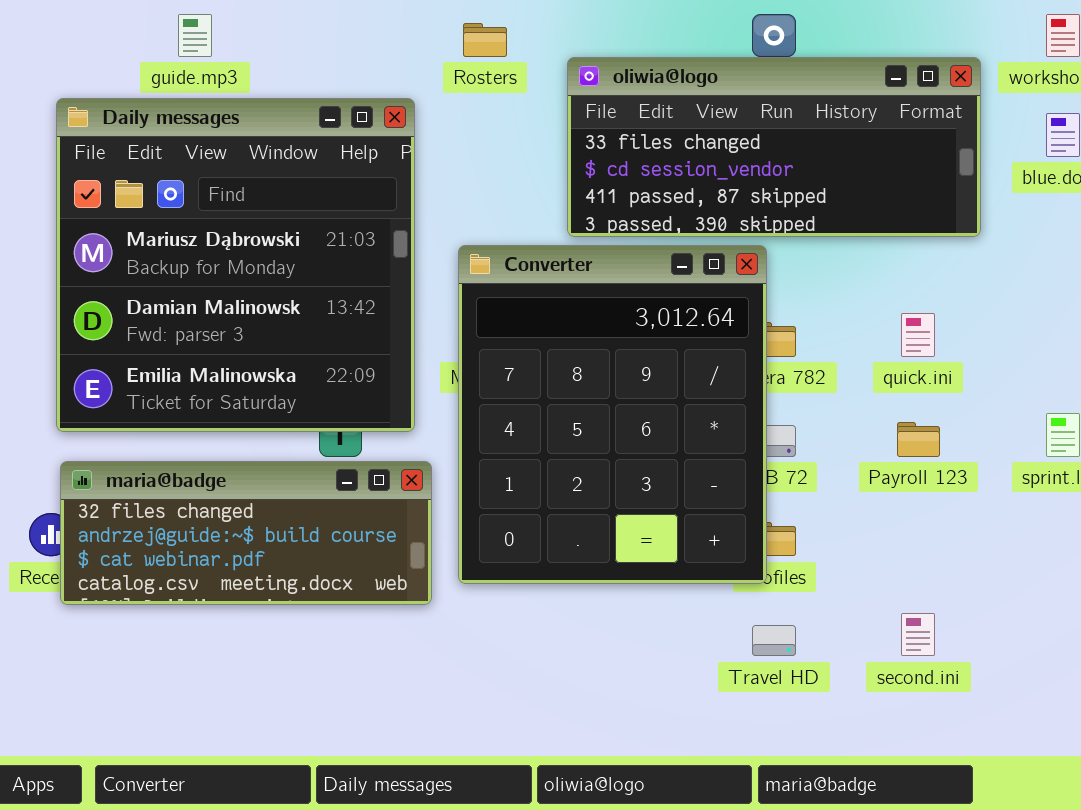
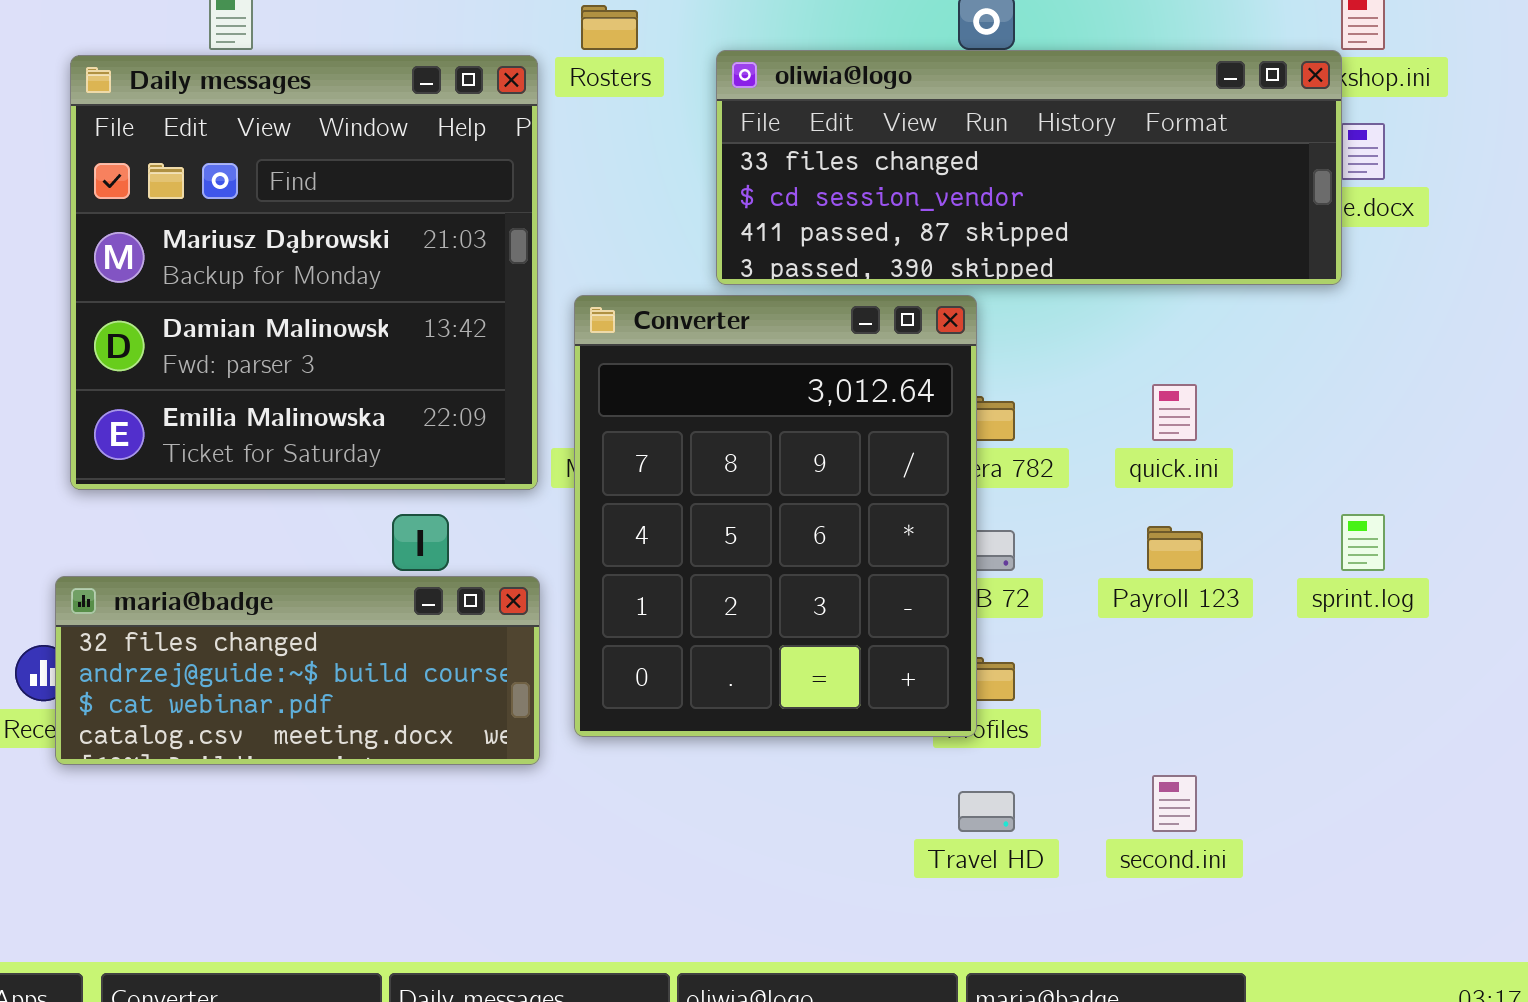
oliwia@logo: [567,57,981,237] -> [716,50,1342,285], resized
Daily messages: [56,98,415,432] -> [70,55,538,490], moved

